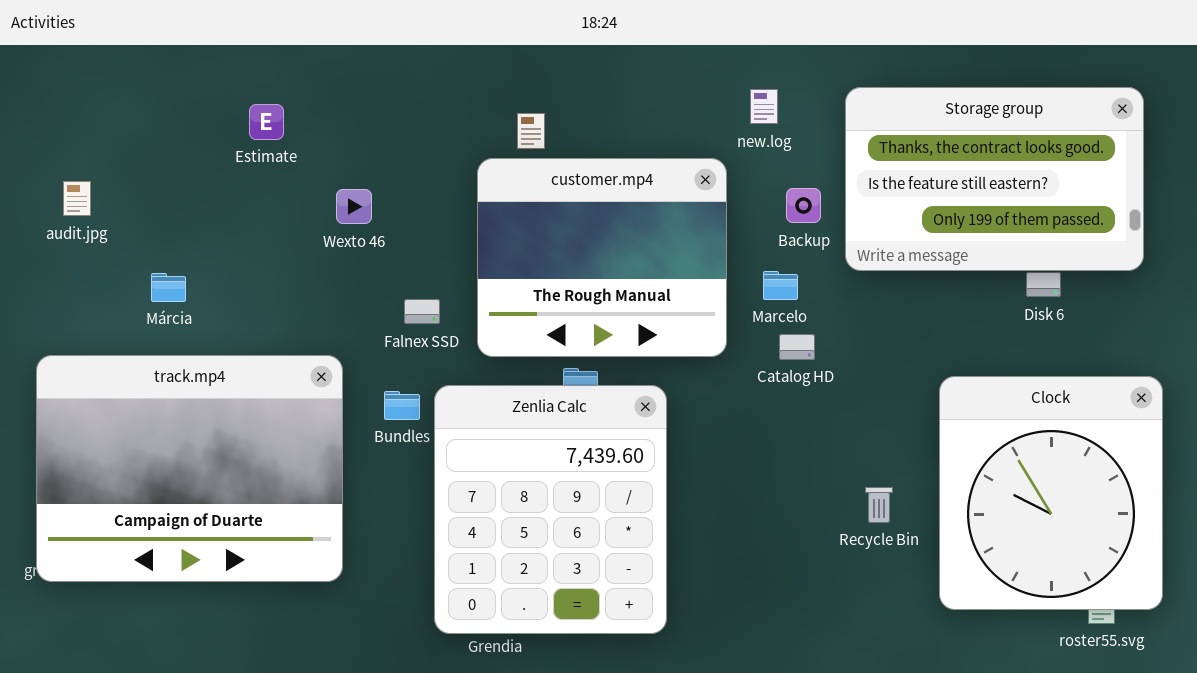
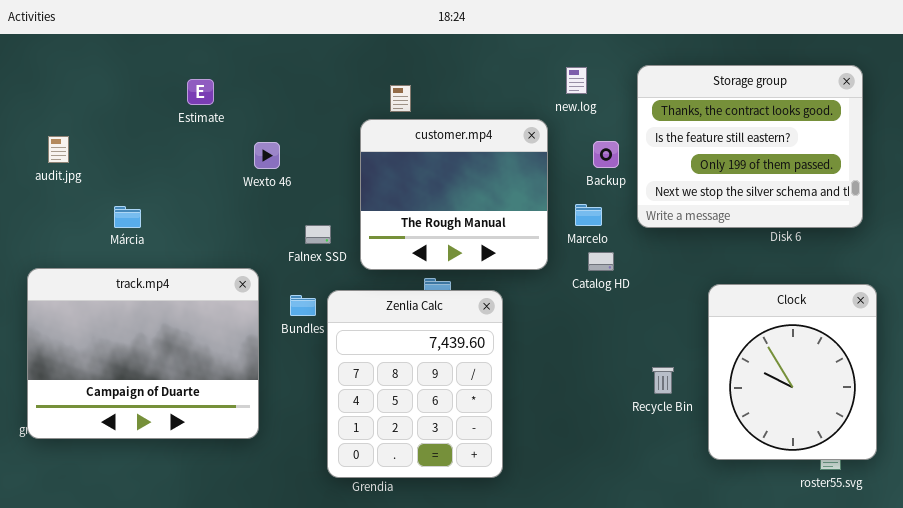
Storage group: [845,87,1144,271] -> [637,65,863,228], resized

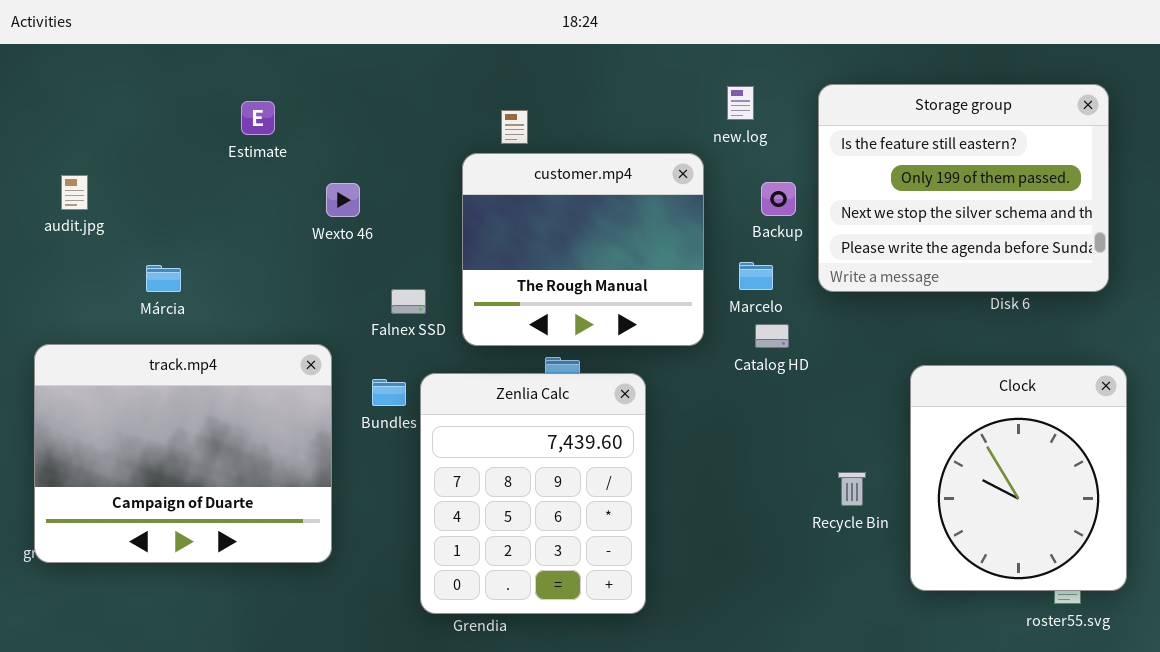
Storage group: [637,65,863,228] -> [818,84,1109,292], scrolled down 1 row

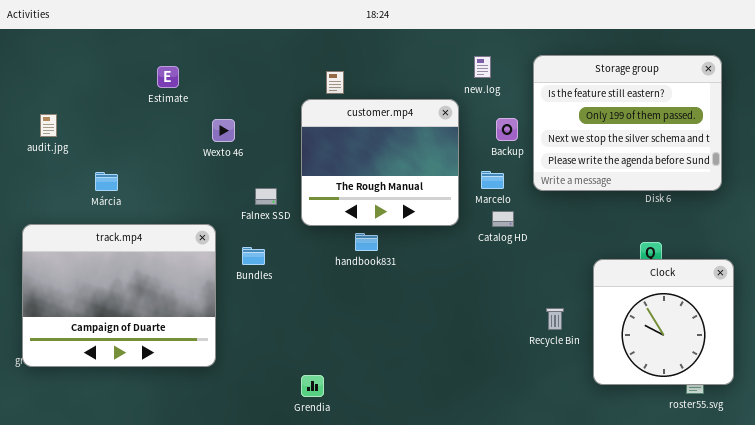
Clock: [910,365,1127,591] -> [593,259,734,385], resized
Zenlia Calc: [420,373,646,614] -> none, closed

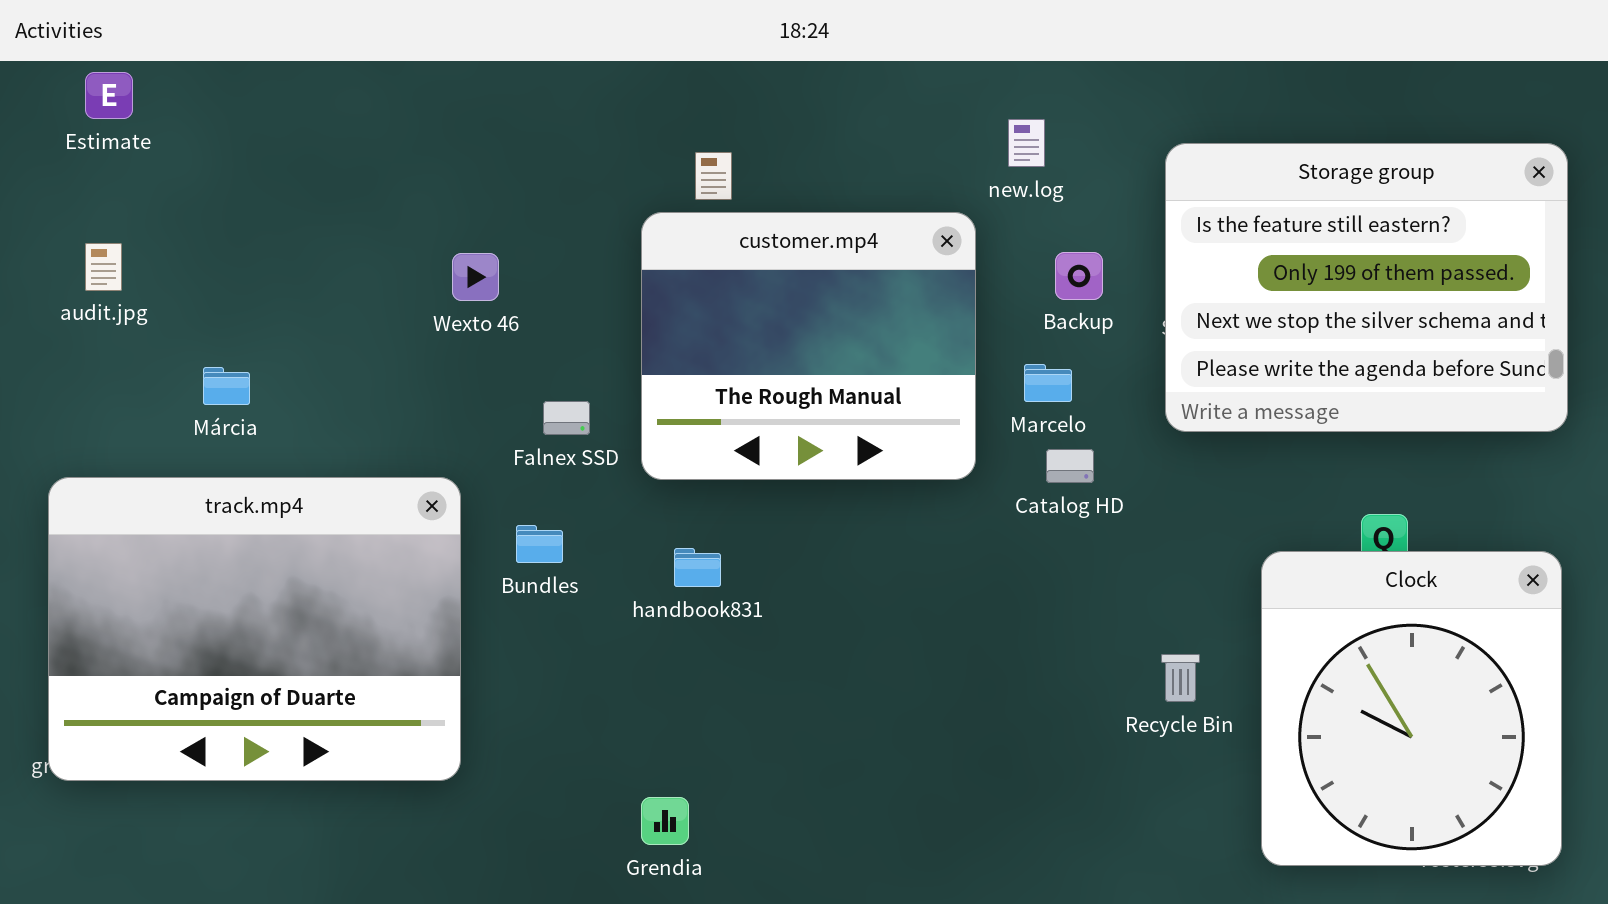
Storage group: [533,55,722,191] -> [1165,143,1568,432], moved
Estimate: [157,66,179,88] -> [85,72,133,119], moved
handbook831: [355,233,378,251] -> [674,548,721,587], moved
Clock: [593,259,734,385] -> [1261,551,1562,866], resized

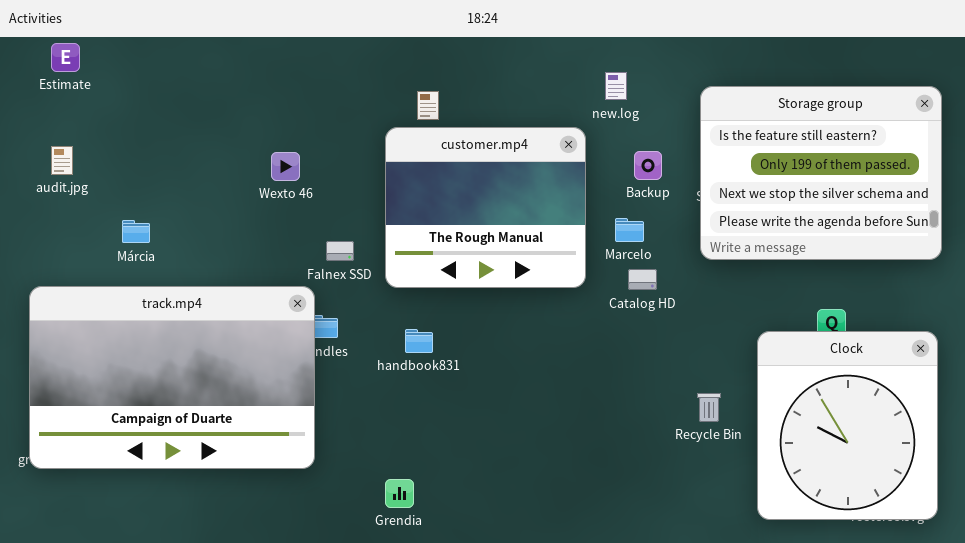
track.mp4: [48,477,461,781] -> [29,286,315,469], resized

